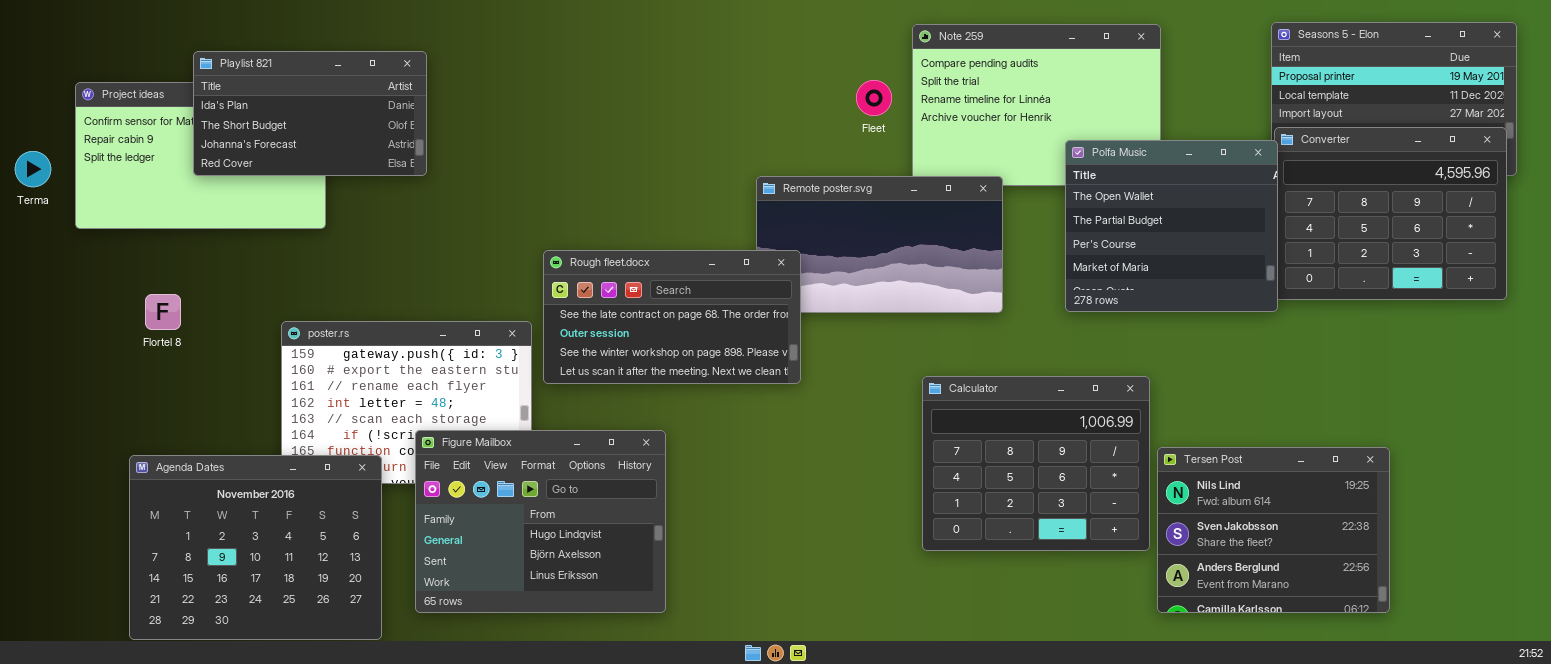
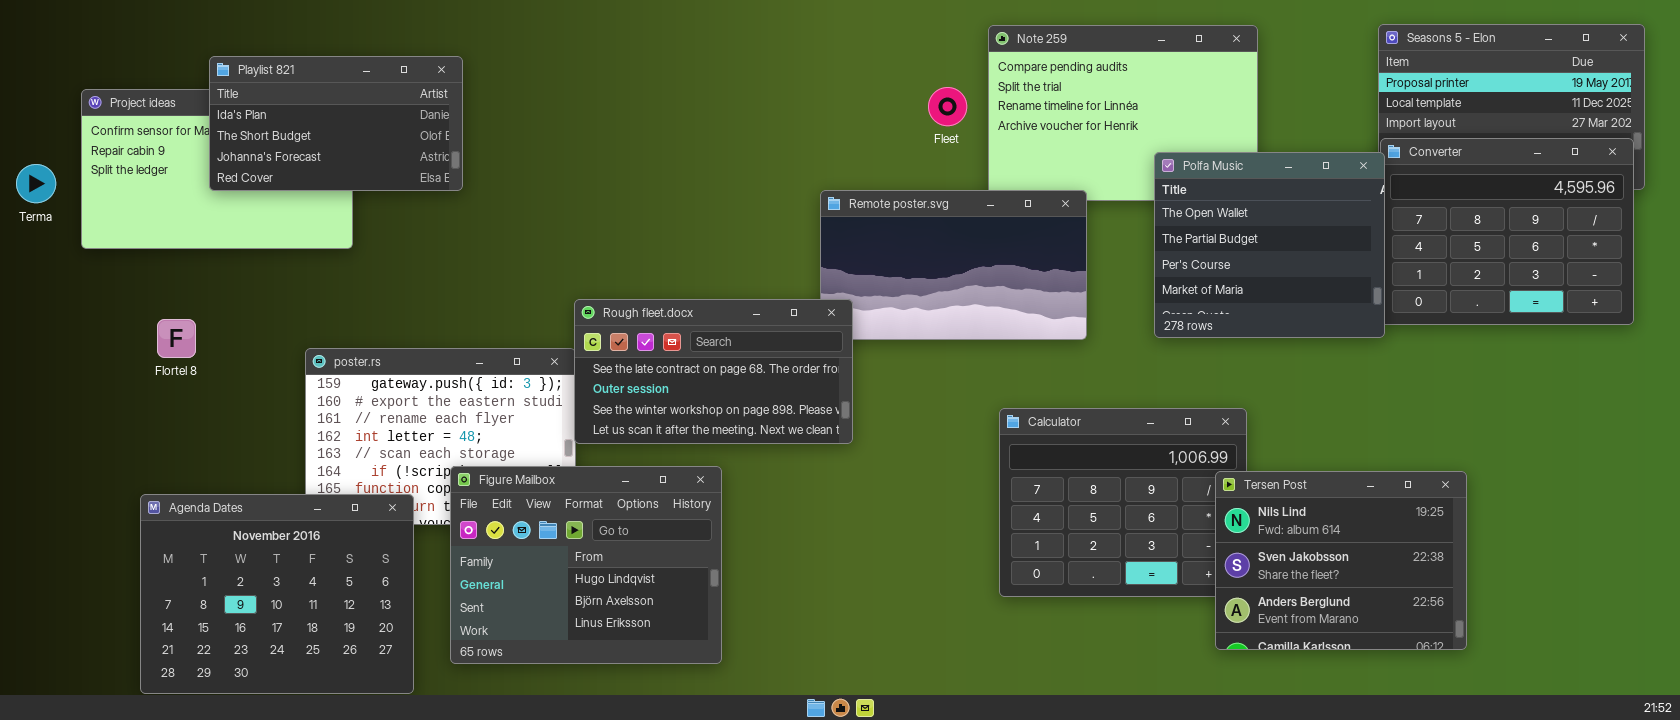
Rough fleet.docx: [543,250,801,384] -> [574,299,853,444], moved
Tersen Post: [1157,447,1390,613] -> [1215,471,1467,650], moved

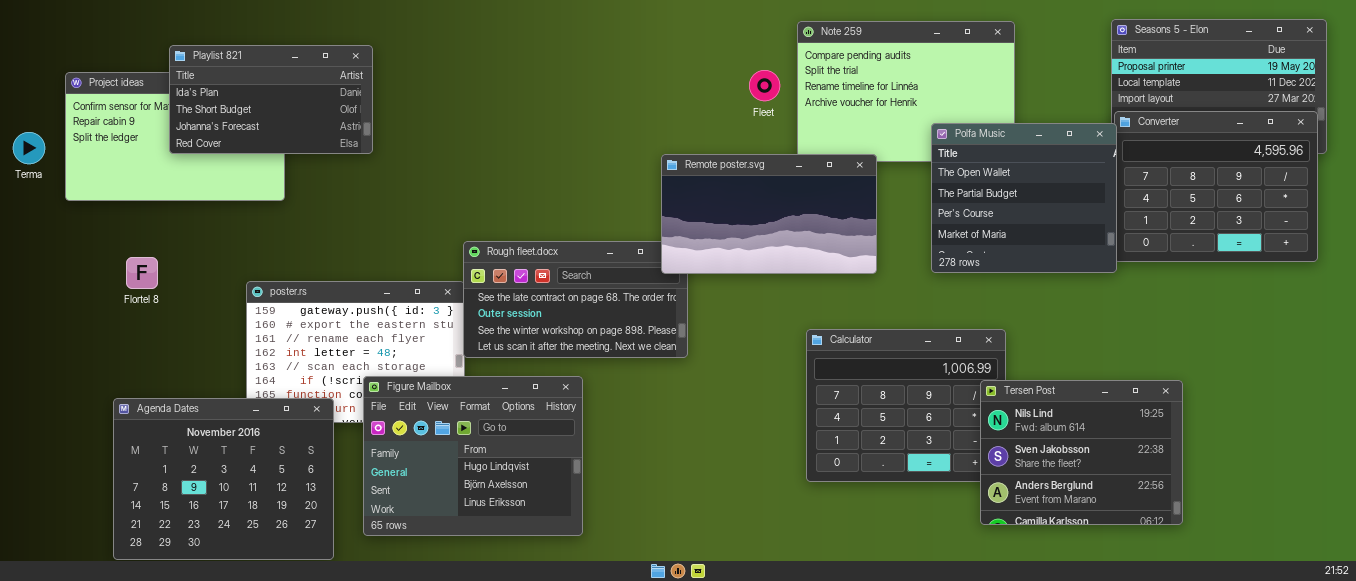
Remote poster.svg: [820,190,1087,340] -> [661,154,877,274], raised

